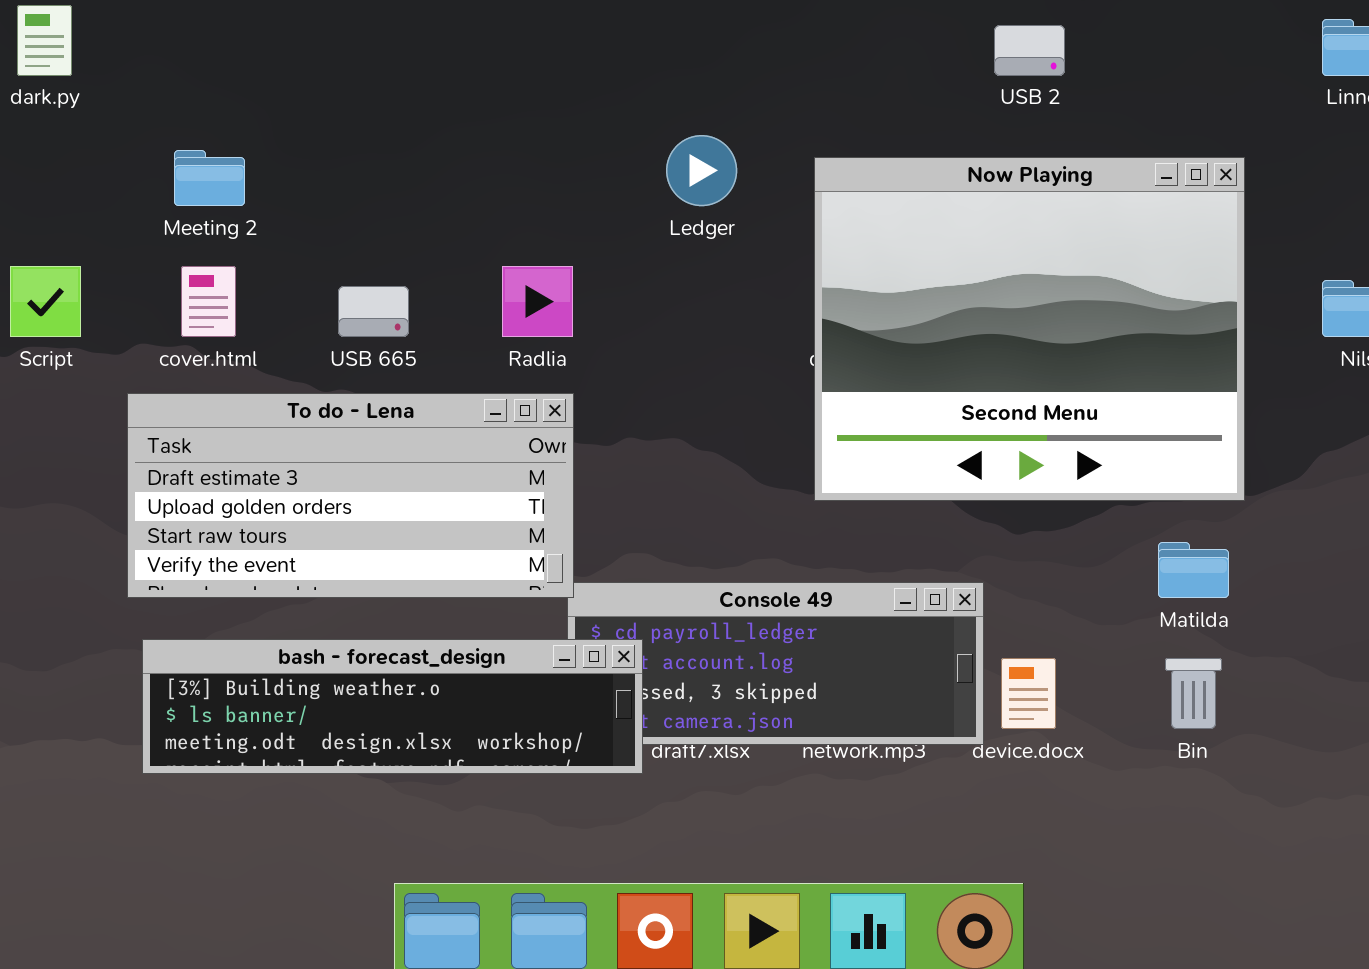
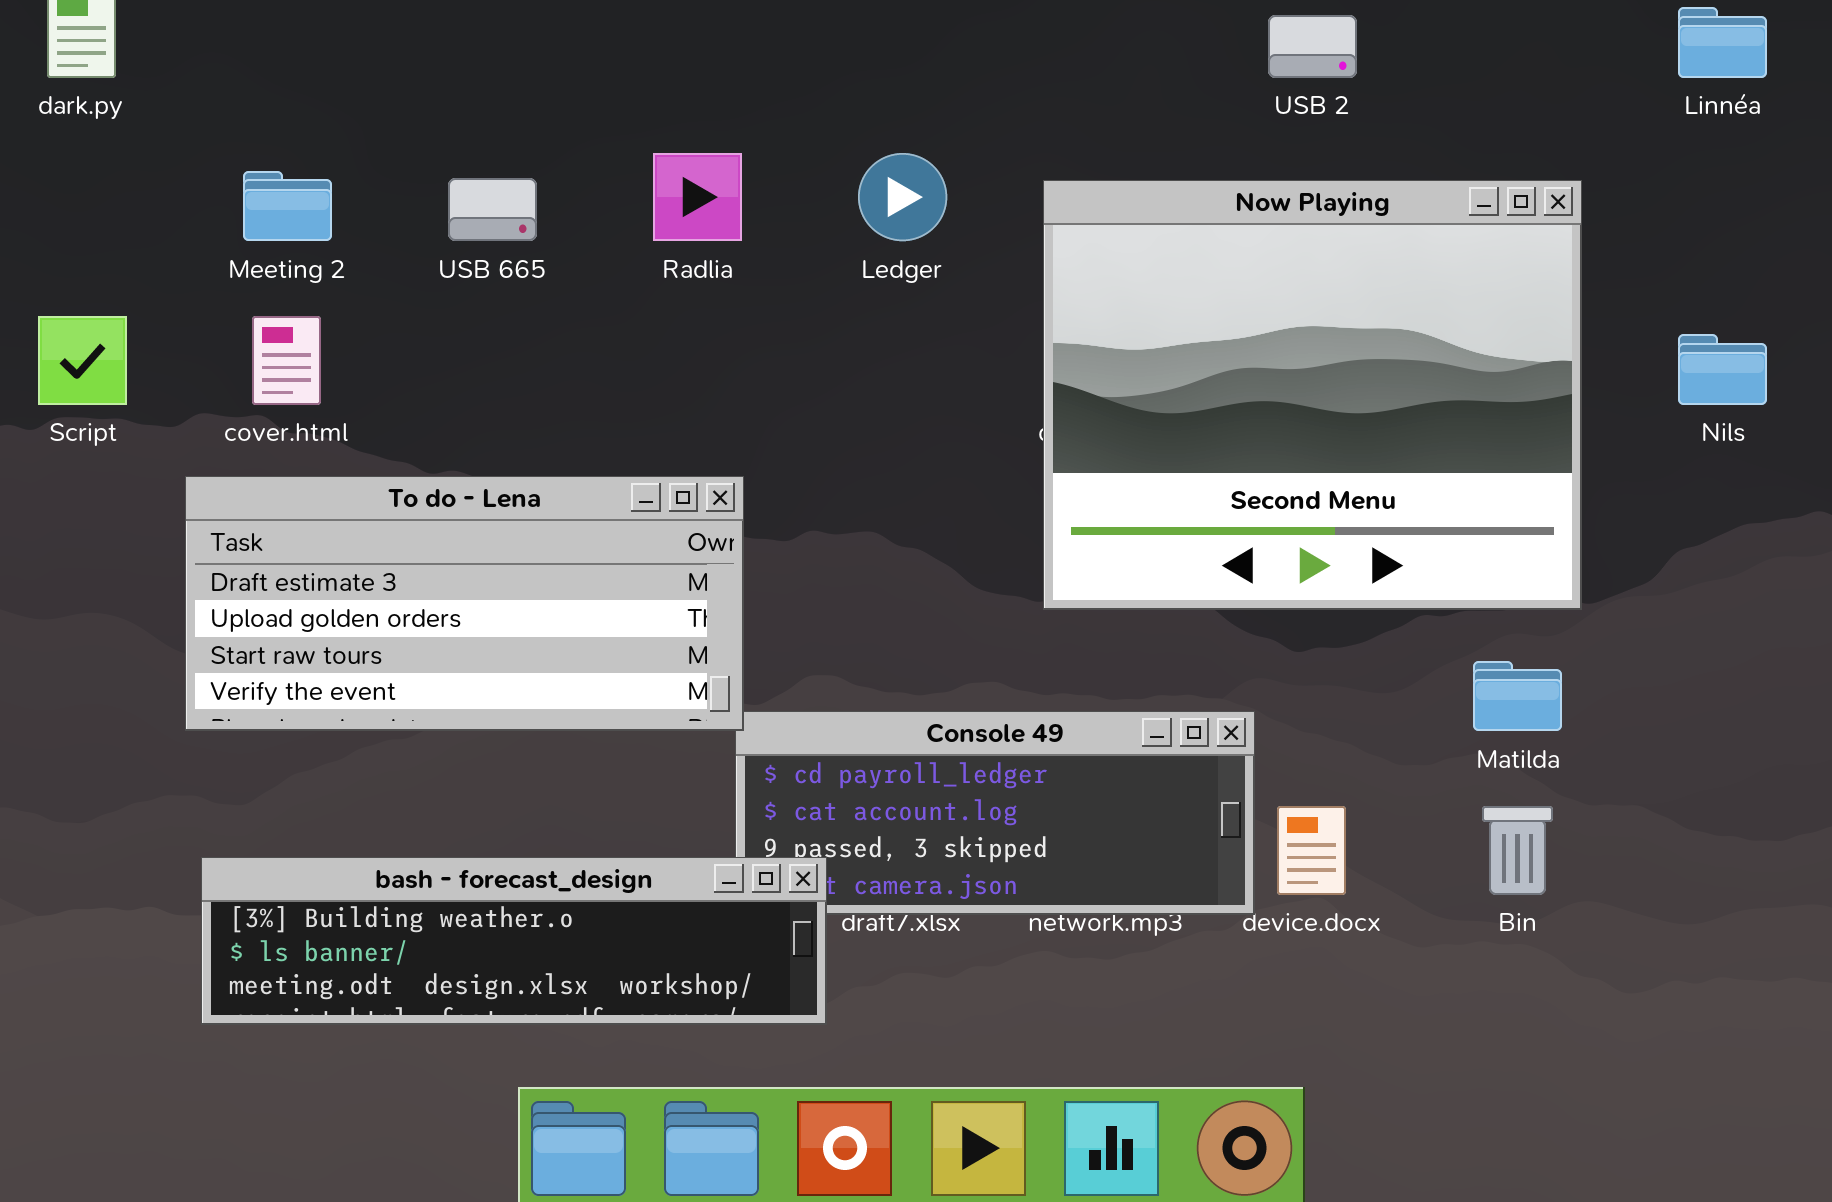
Radlia: [502,266,573,337] -> [653,153,742,241], moved
USB 665: [338,286,409,337] -> [448,178,537,241], moved
bash - forecast_design: [142,639,643,774] -> [201,857,827,1025], moved

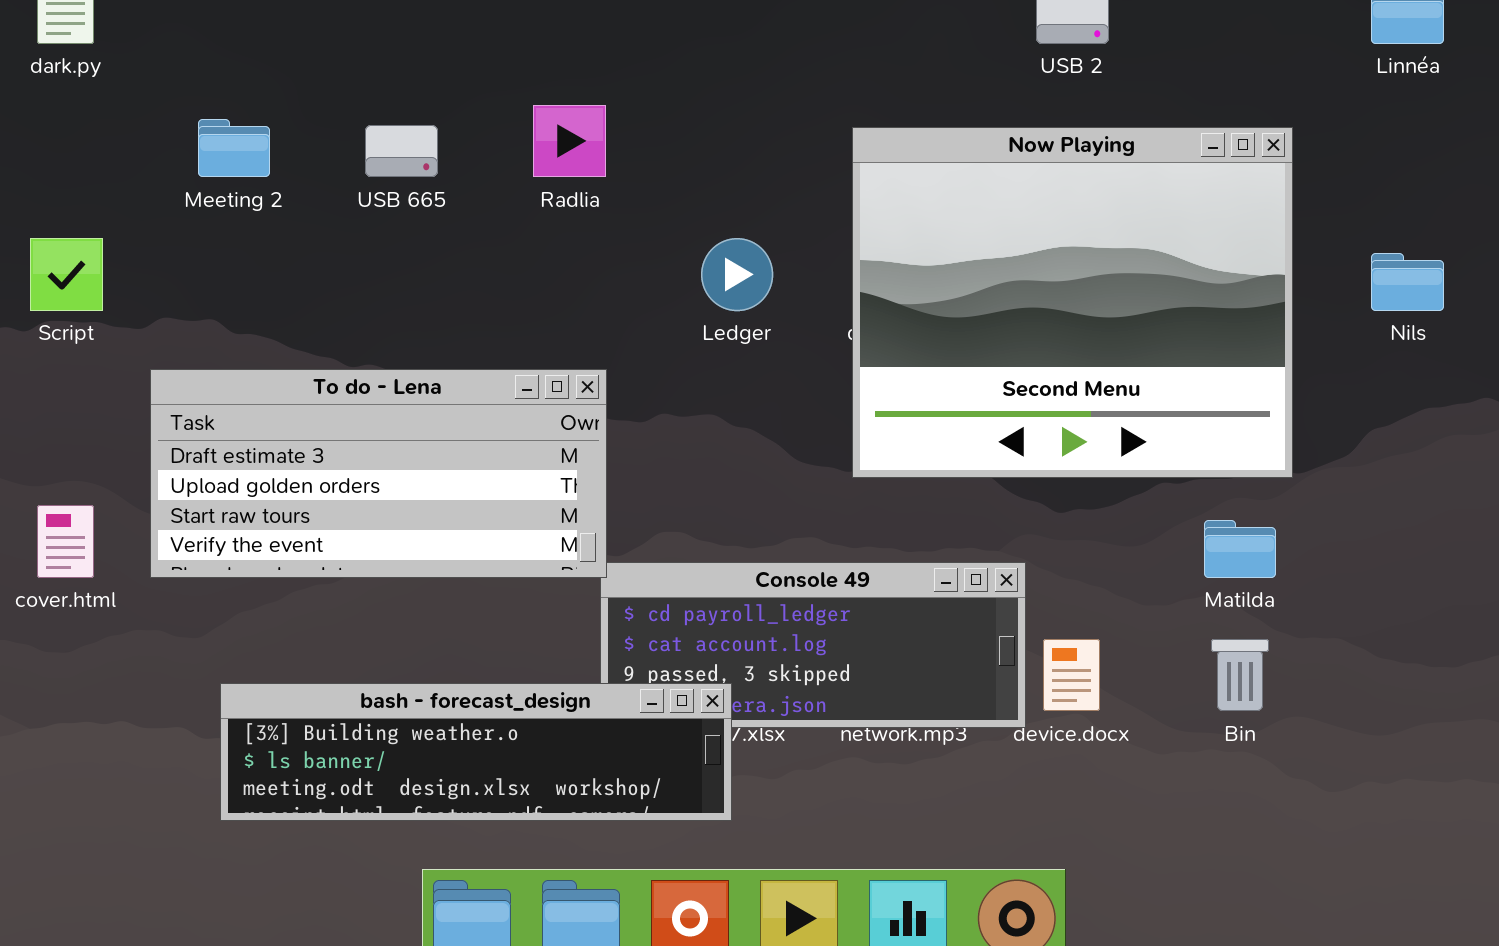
Ledger: [858,153,947,241] -> [701,238,773,311], moved
cover.html: [252,316,321,405] -> [37,505,94,578], moved
bash - forecast_design: [201,857,827,1025] -> [220,683,732,821], moved

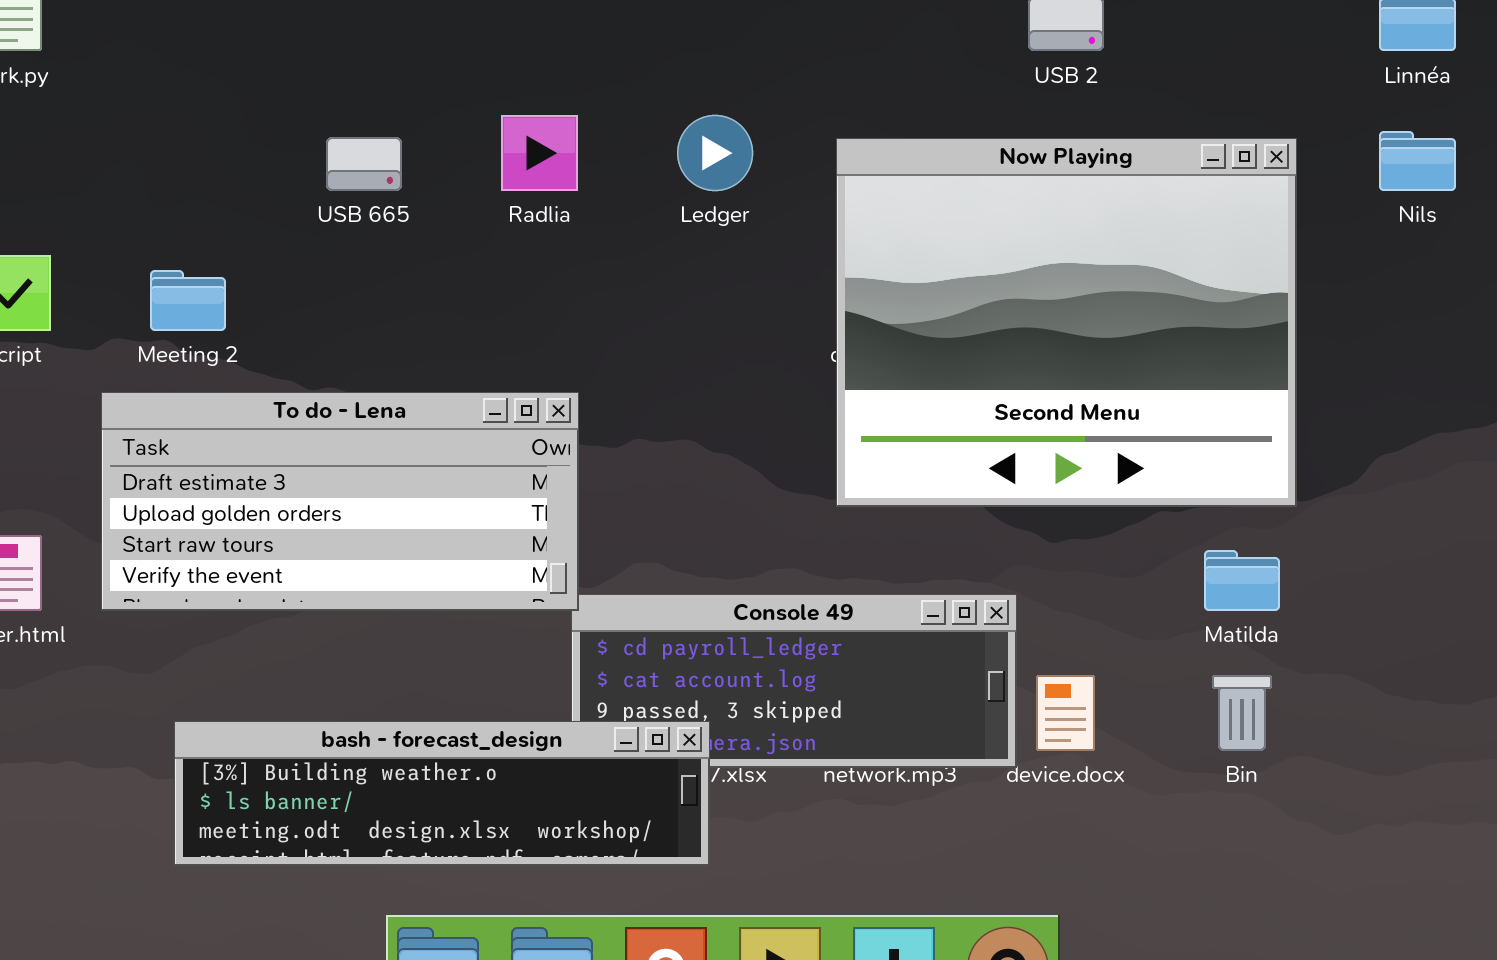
Meeting 2: [198,119,270,177] -> [150,270,226,331], moved
Ledger: [701,238,773,311] -> [677,115,753,191], moved
Nils: [1371,253,1444,311] -> [1379,131,1456,191], moved

